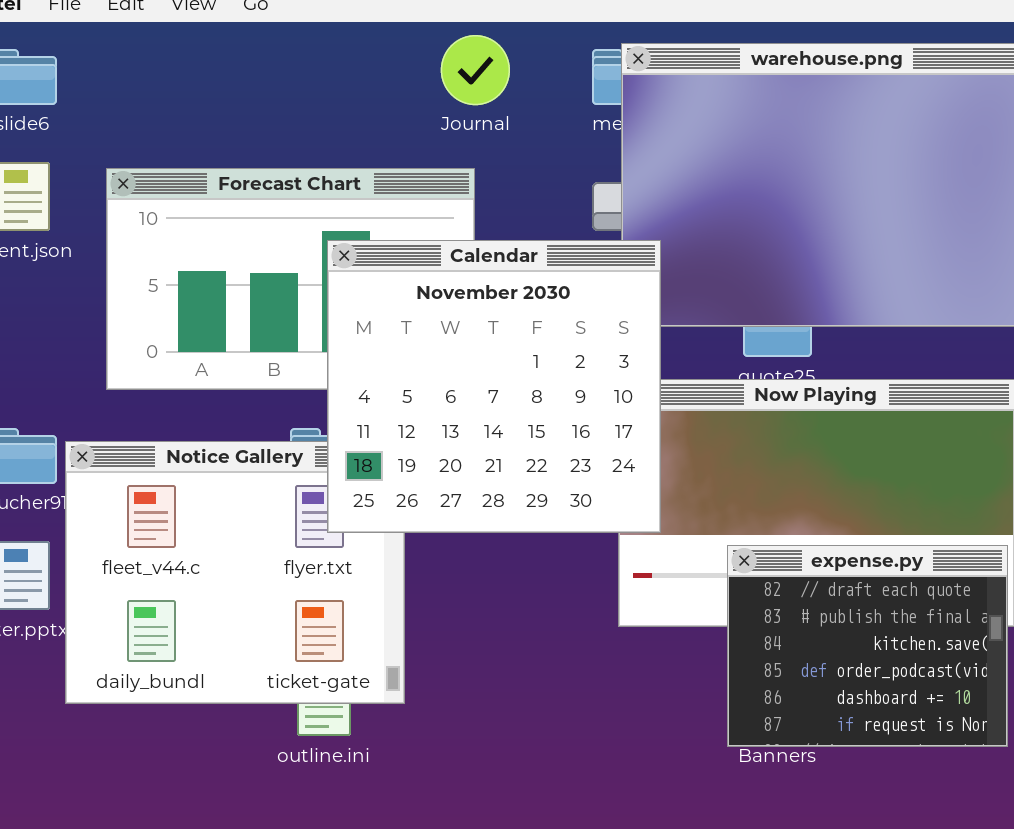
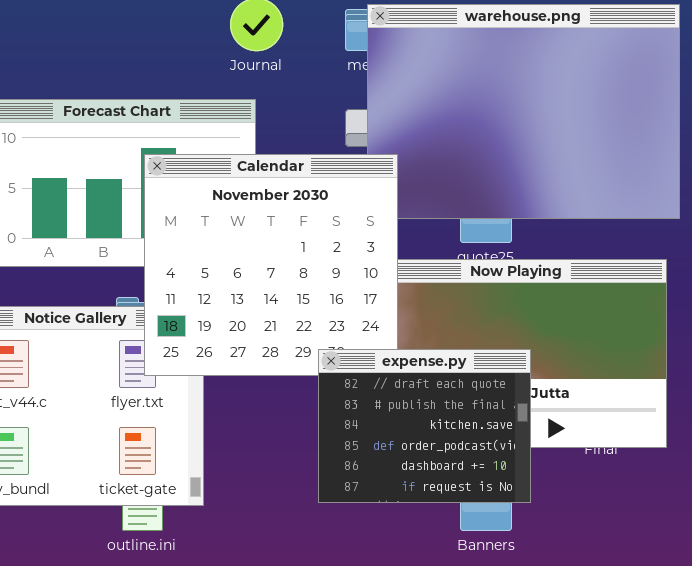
expense.py: [727,545,1008,747] -> [318,349,531,503], moved

